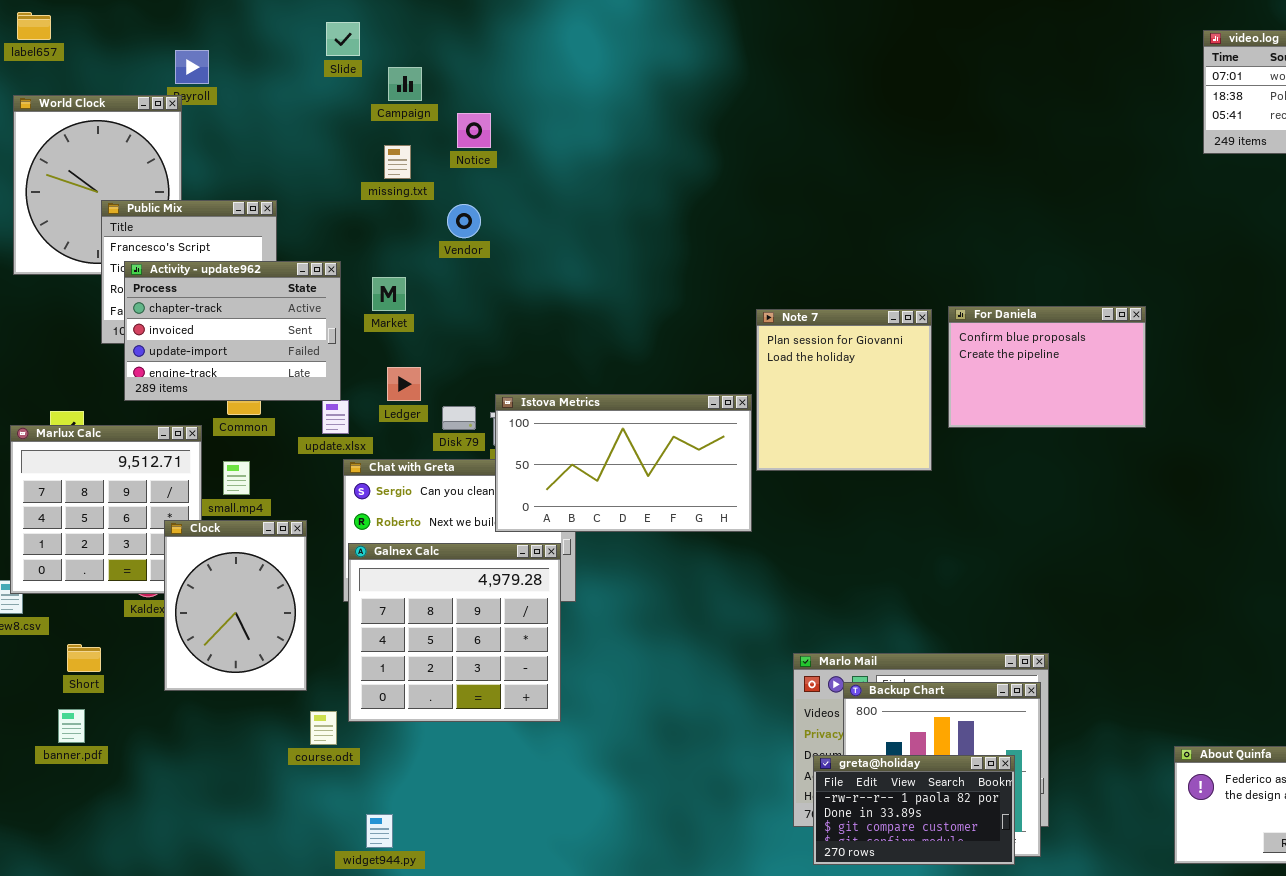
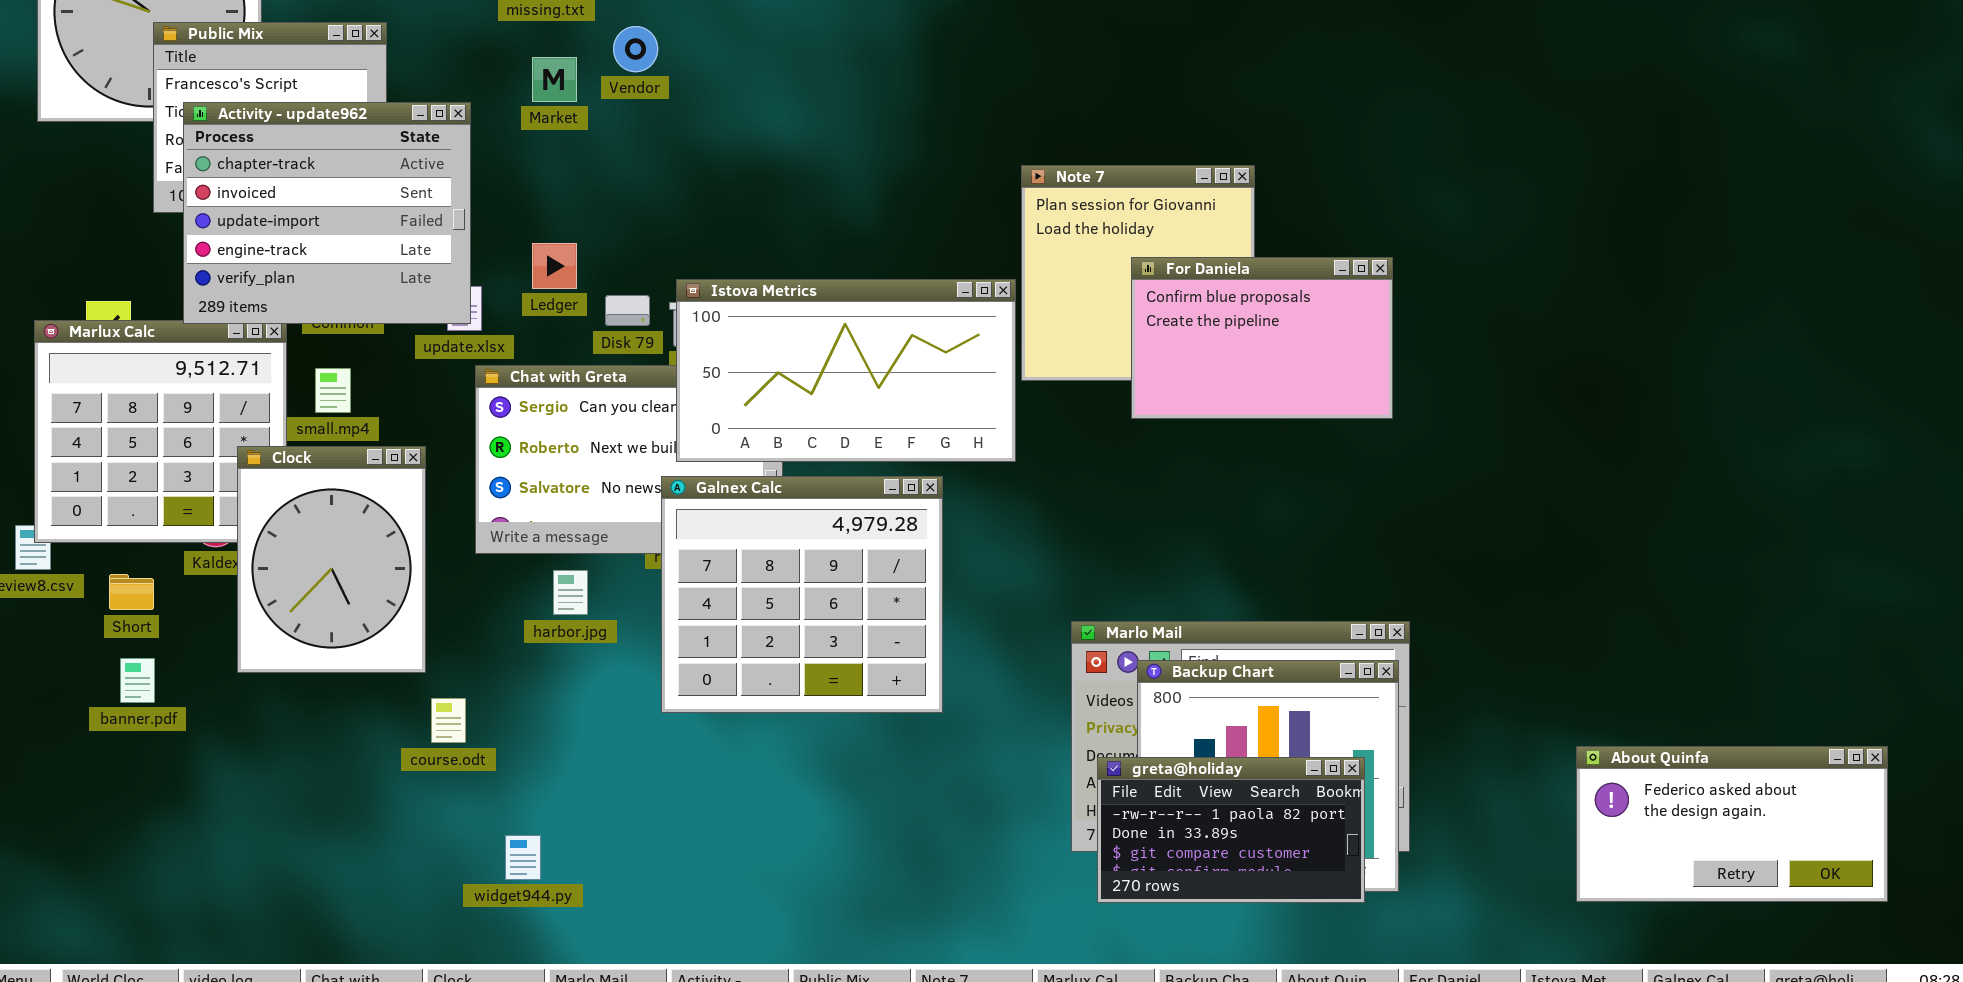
Activity - update962: [124,261,341,401] -> [183,102,471,324], resized
Market: [372,277,406,311] -> [532,57,577,102], moved
For Daniela: [948,306,1146,428] -> [1131,257,1393,419], moved
Galnex Calc: [348,543,561,722] -> [661,476,943,713], moved
Short: [67,644,101,672] -> [109,574,154,610], moved
banner.pdf: [58,709,85,743] -> [120,658,155,703], moved

